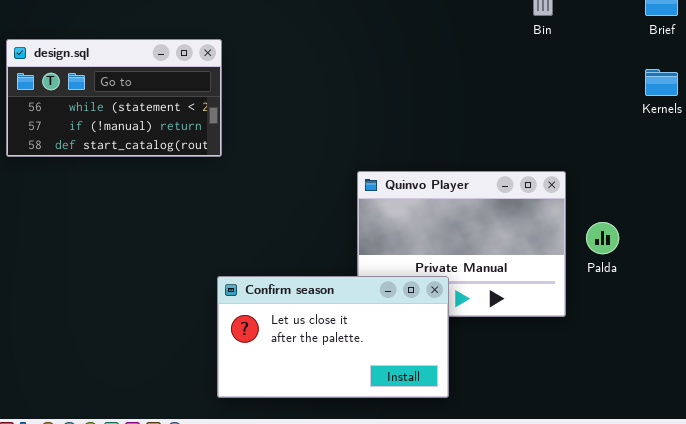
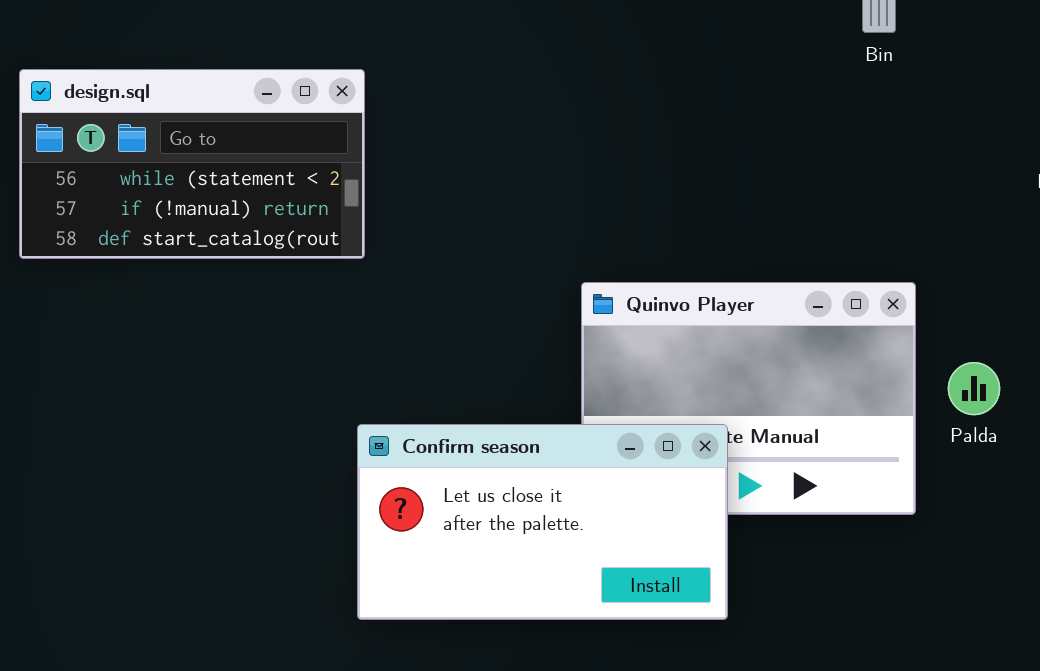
Confirm season: [217,276,449,398] -> [357,424,728,620], moved

